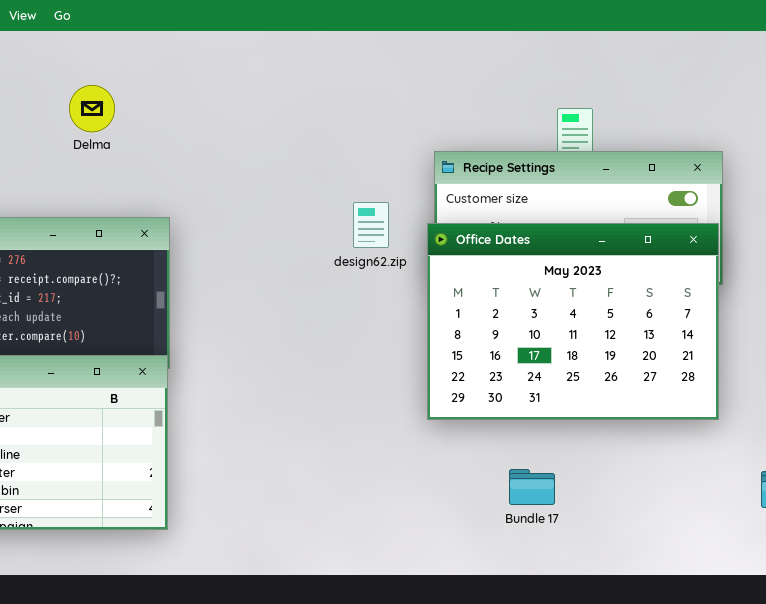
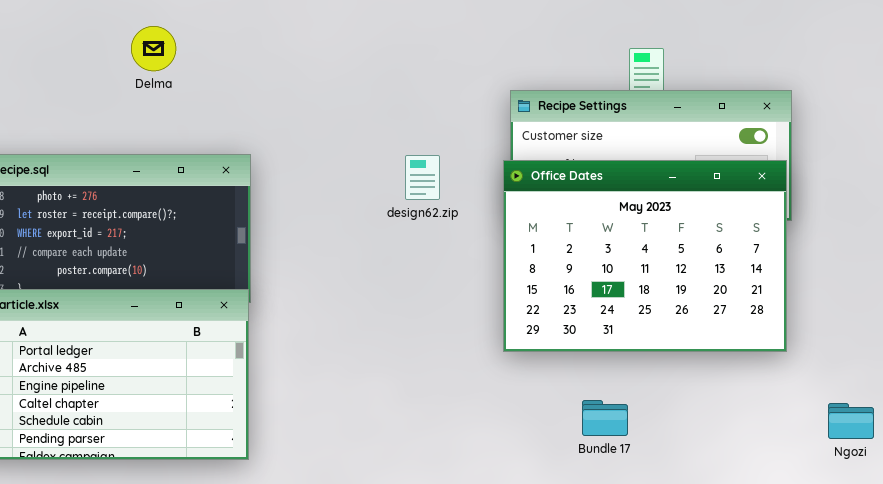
Delma: [69,85,115,132] -> [131,26,176,71], moved
design62.zip: [353,202,389,248] -> [405,155,440,200], moved

